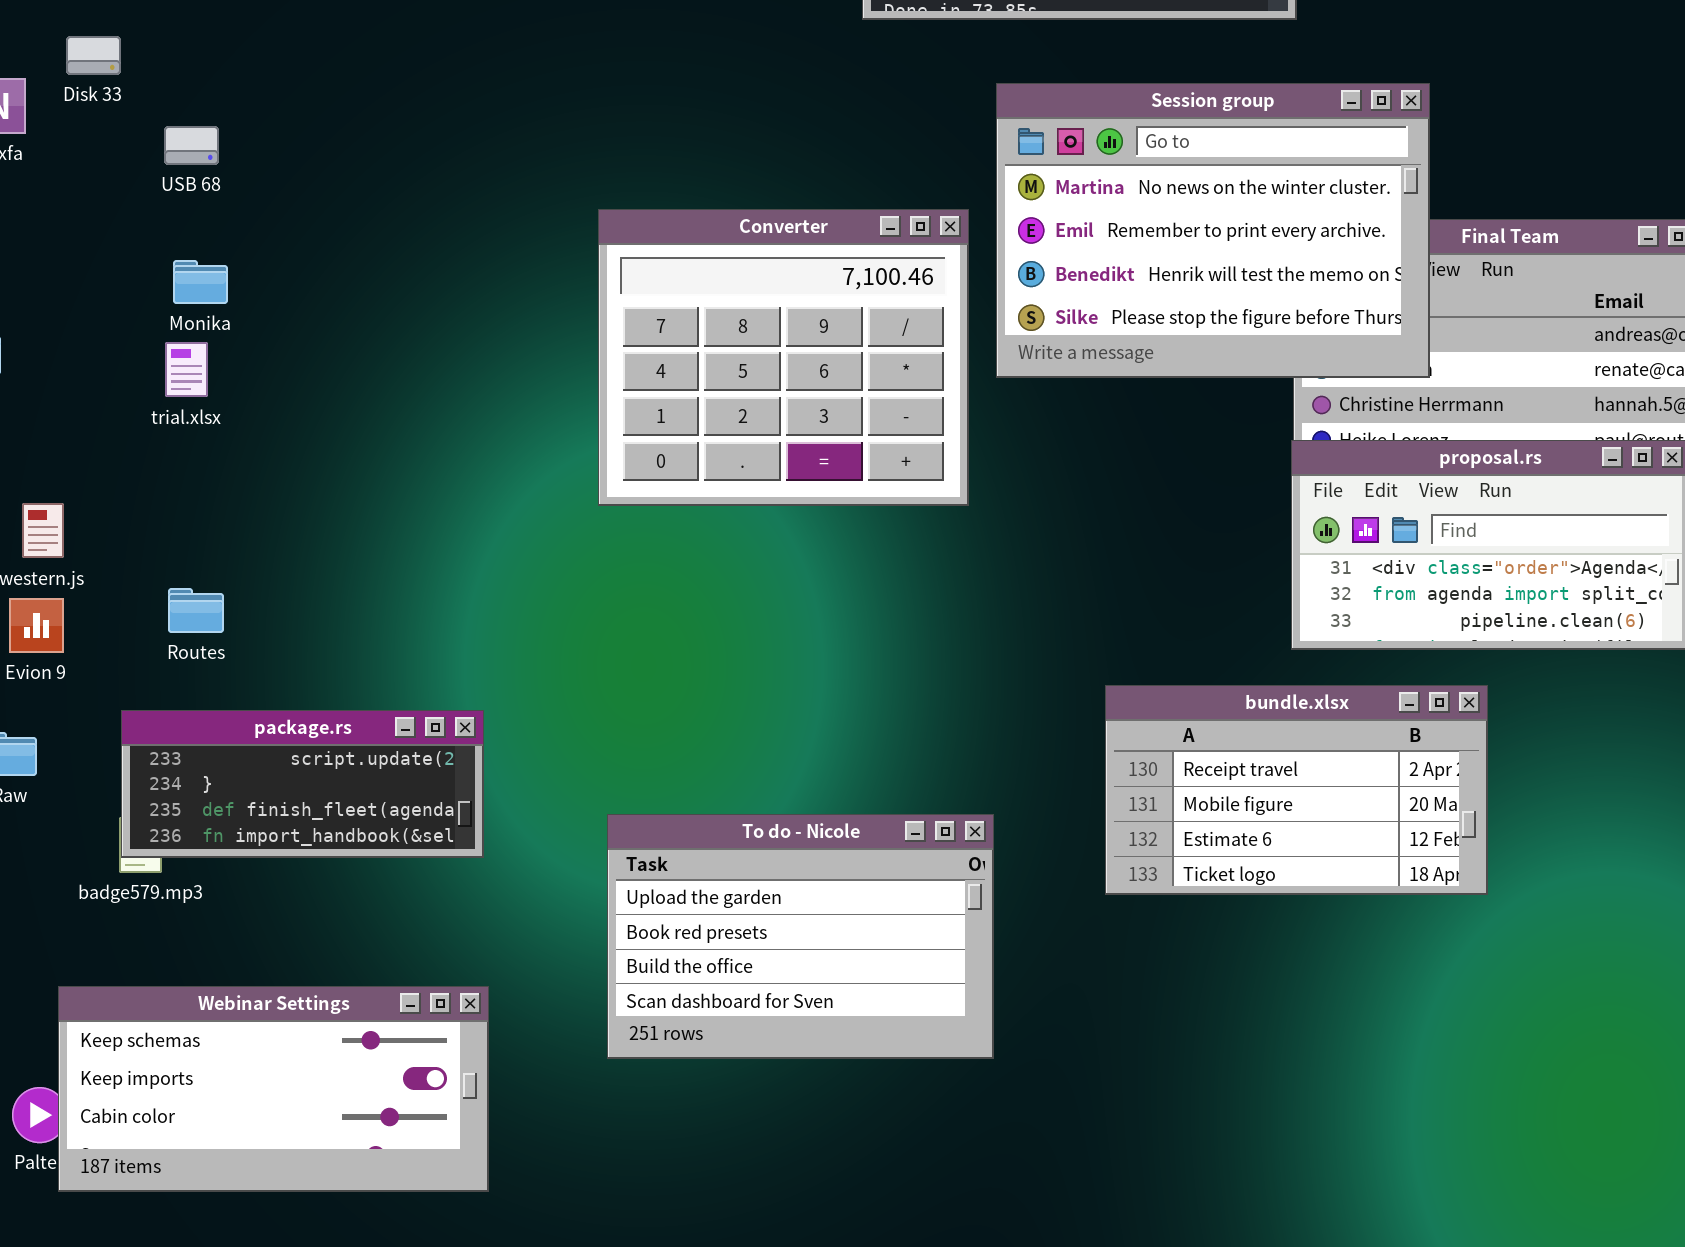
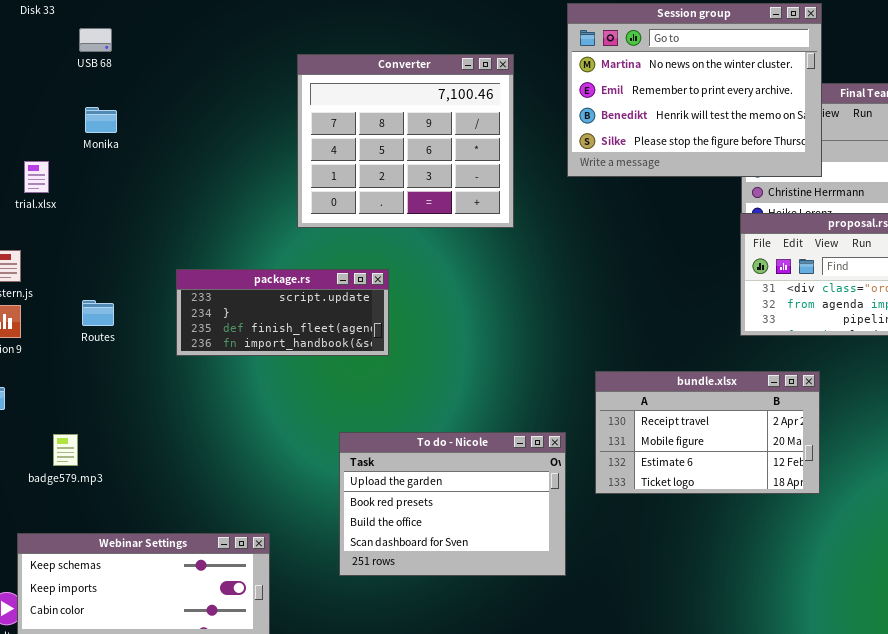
Converter: [598,209,969,506] -> [297,54,514,228], moved
trial.xlsx: [165,342,208,397] -> [24,161,49,193], moved
bundle.xlsx: [1105,685,1488,895] -> [595,371,820,494], moved
package.rs: [121,710,484,858] -> [176,269,389,356], moved

